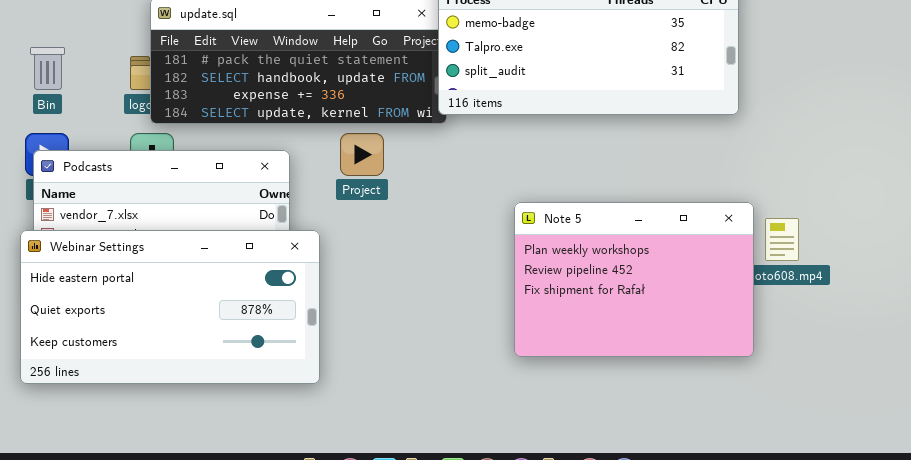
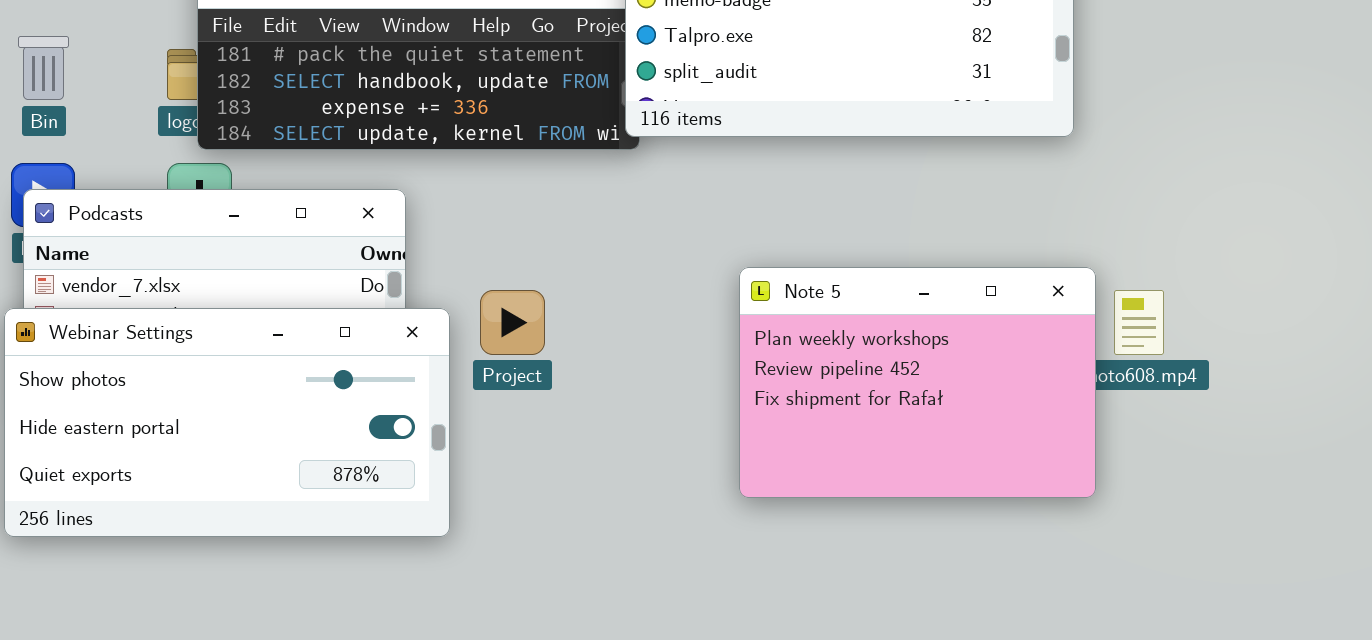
Project: [340,133,384,176] -> [480,290,545,355], moved
Webinar Settings: [20,230,320,384] -> [4,308,450,537], scrolled up 1 row

